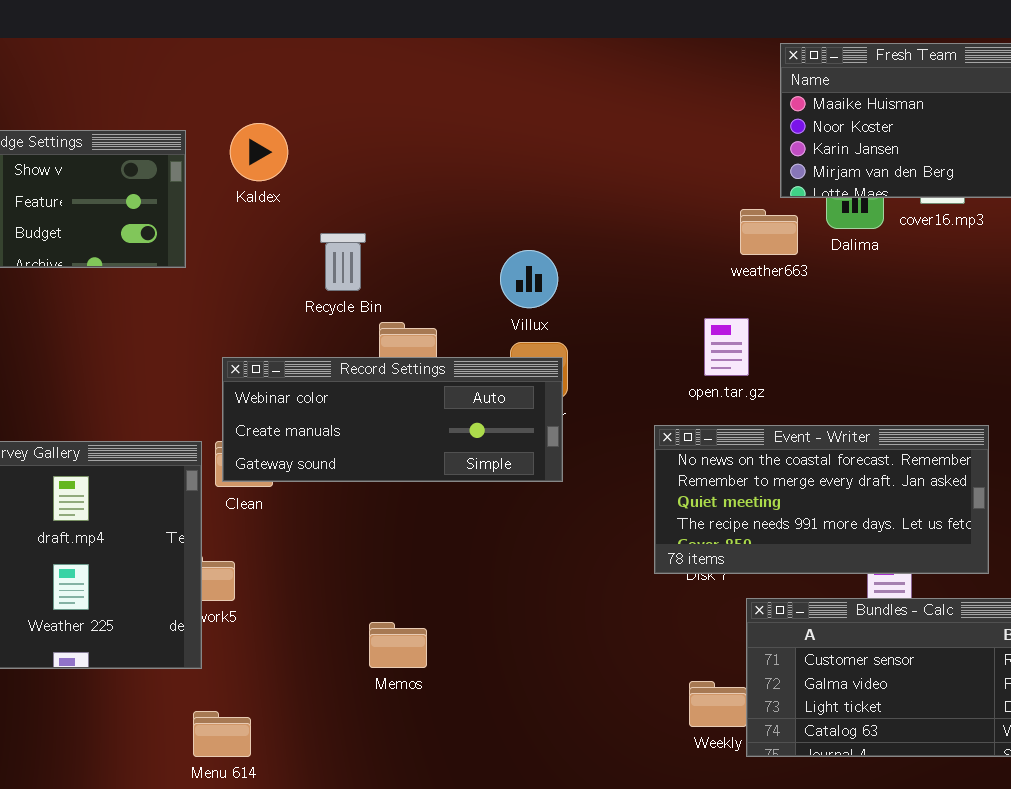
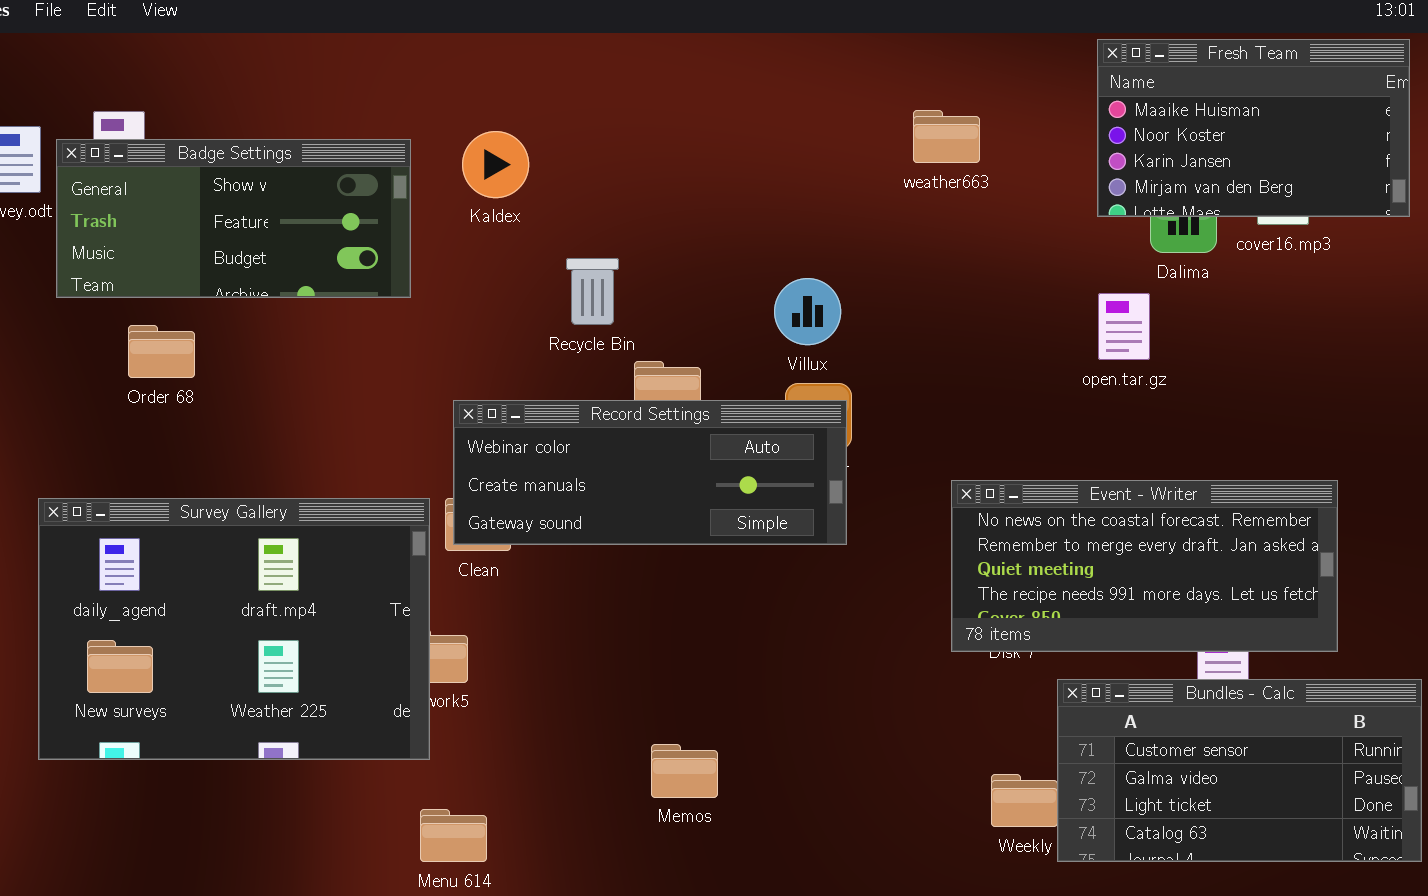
weather663: [740,209,798,255] -> [913,110,980,163], moved
open.tar.gz: [704,318,749,376] -> [1098,293,1150,360], moved
Memos: [369,622,427,668] -> [651,744,718,798], moved

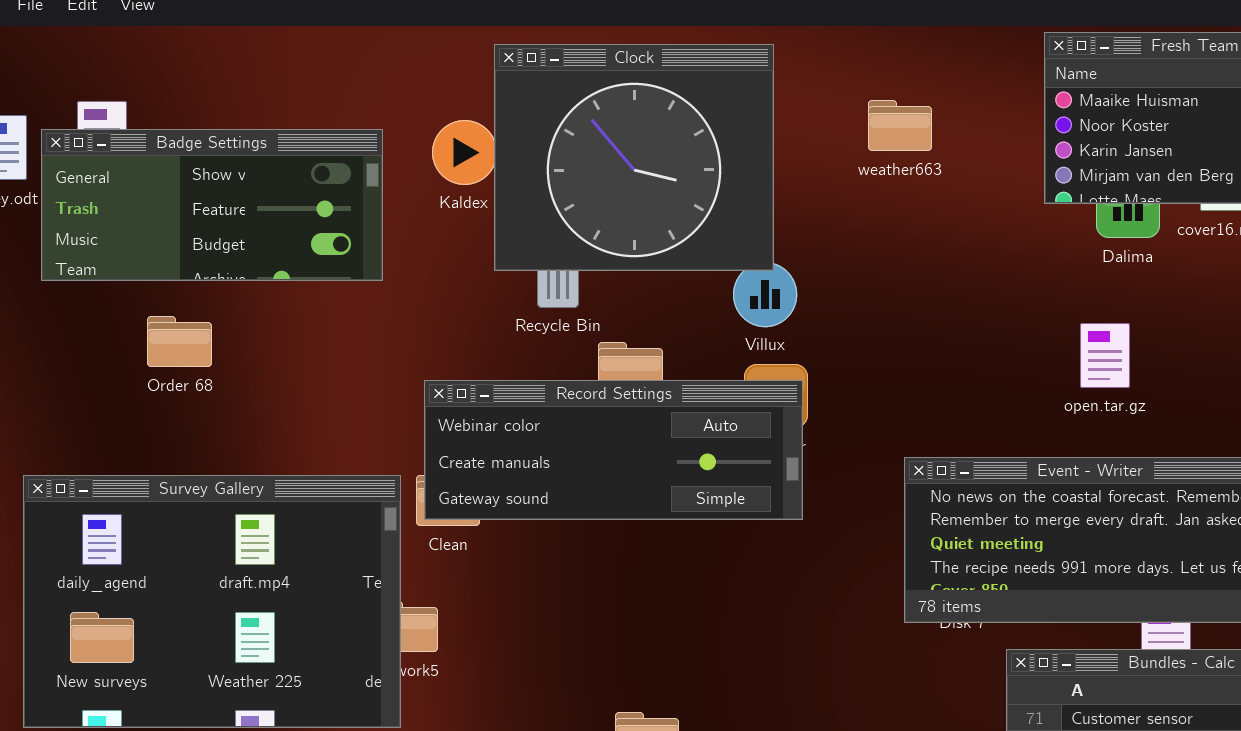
Clock: none -> [494,44,774,271], opened
open.tar.gz: [1098,293,1150,360] -> [1080,323,1130,388], moved
Order 68: [128,325,195,378] -> [147,316,212,367], moved

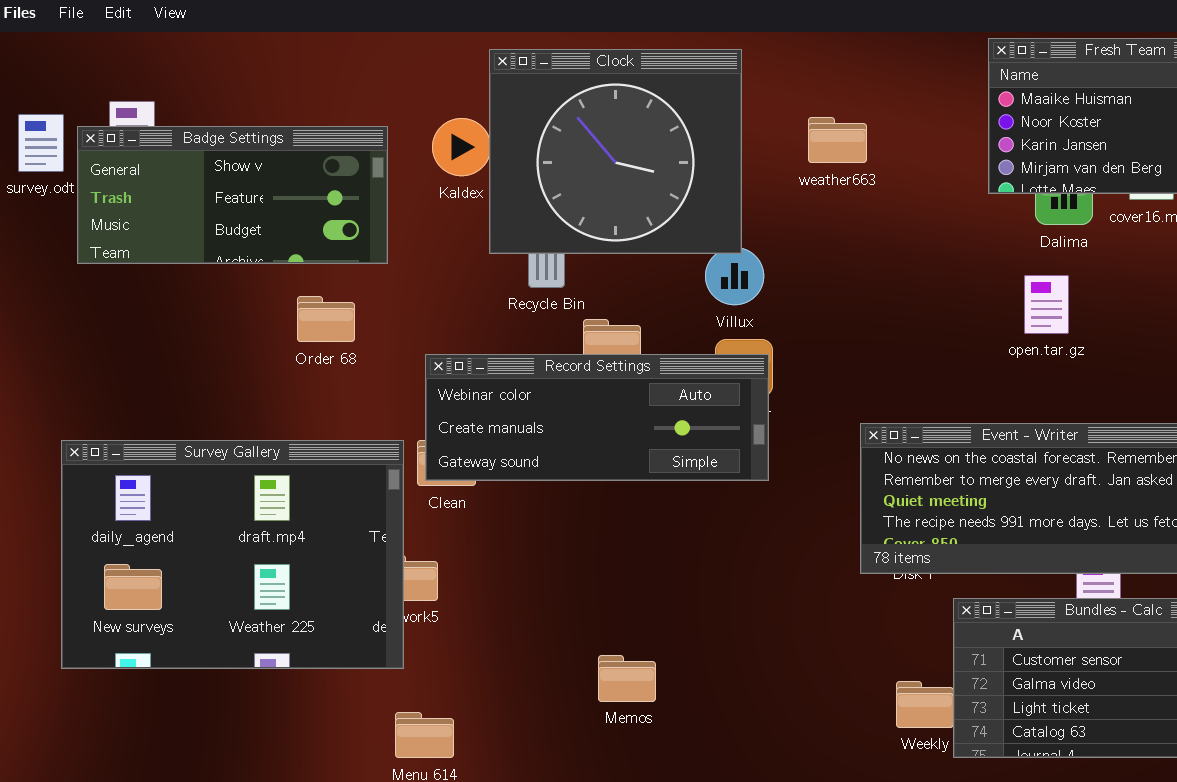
weather663: [868,100,932,151] -> [808,117,867,163], moved
Order 68: [147,316,212,367] -> [297,296,355,342], moved
open.tar.gz: [1080,323,1130,388] -> [1024,275,1069,334], moved

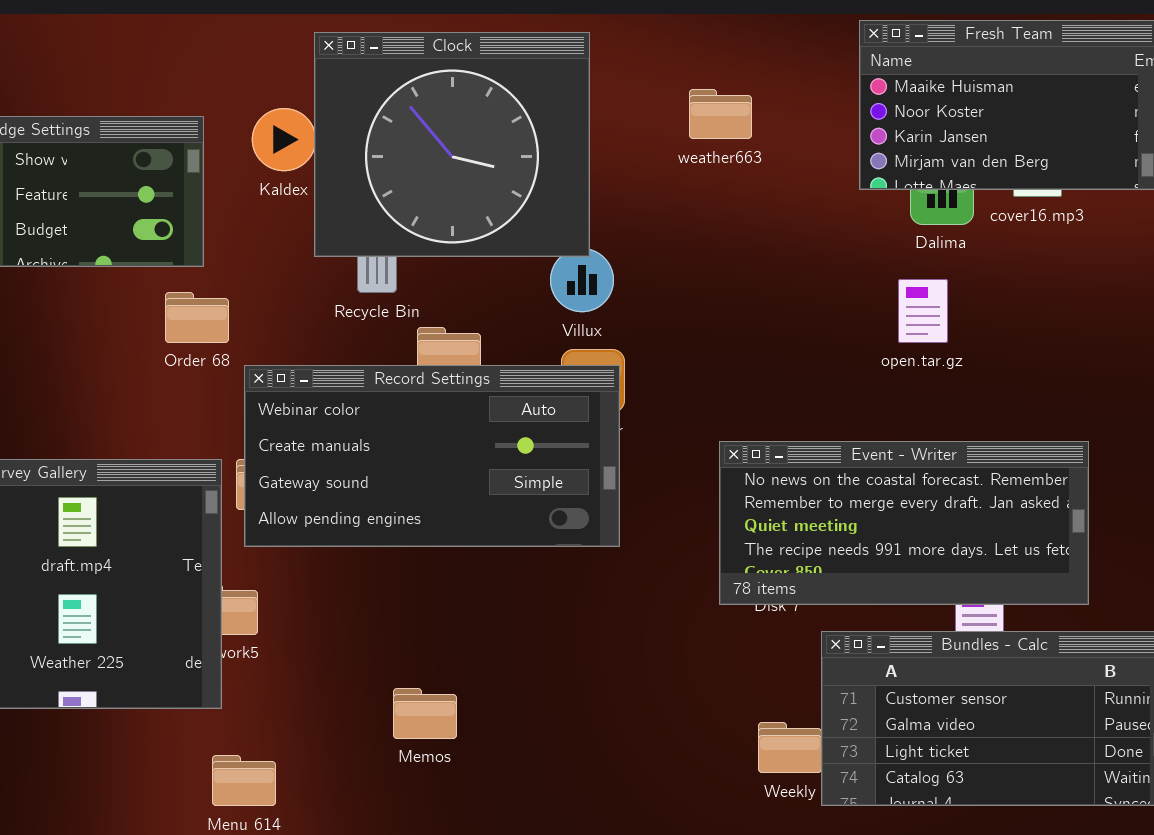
weather663: [808,117,867,163] -> [689,89,752,139], moved
Order 68: [297,296,355,342] -> [165,292,229,343], moved
Record Settings: [425,354,769,481] -> [244,365,620,547], resized
Memos: [598,655,656,702] -> [393,688,457,739], moved

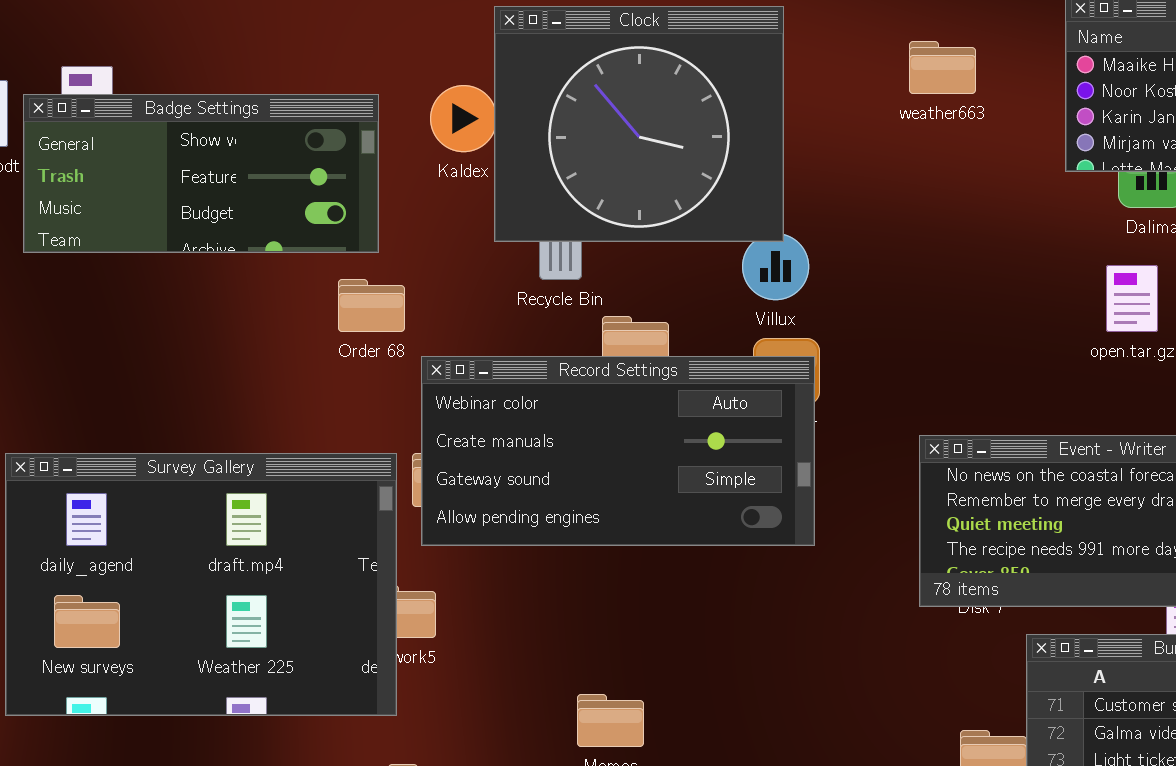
weather663: [689,89,752,139] -> [909,41,976,94], moved

